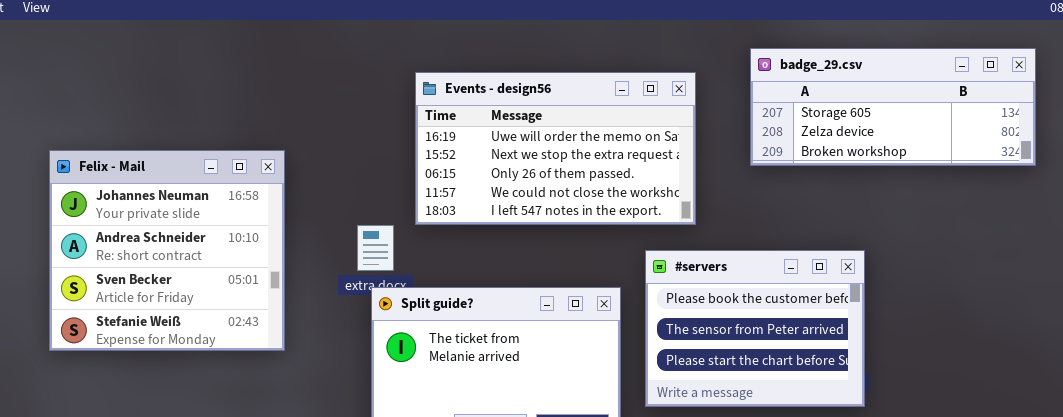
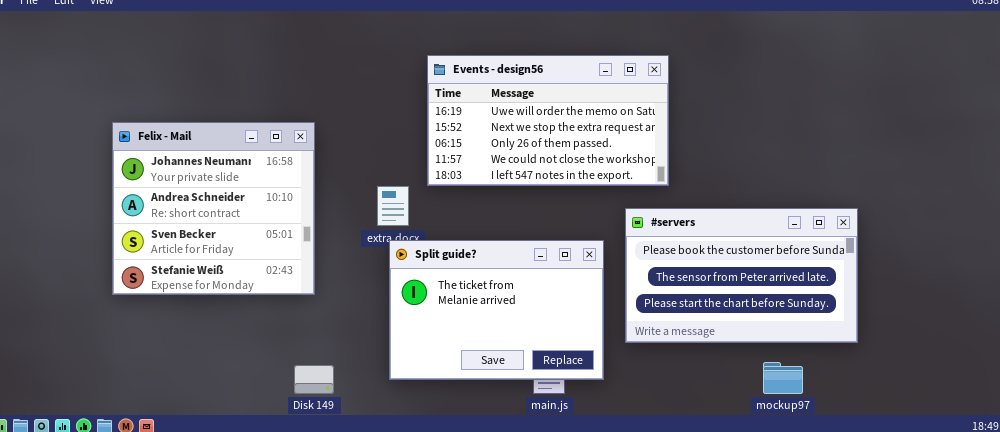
badge_29.csv: [750,48,1036,166] -> none, closed
#servers: [645,250,865,407] -> [625,208,858,343], resized

